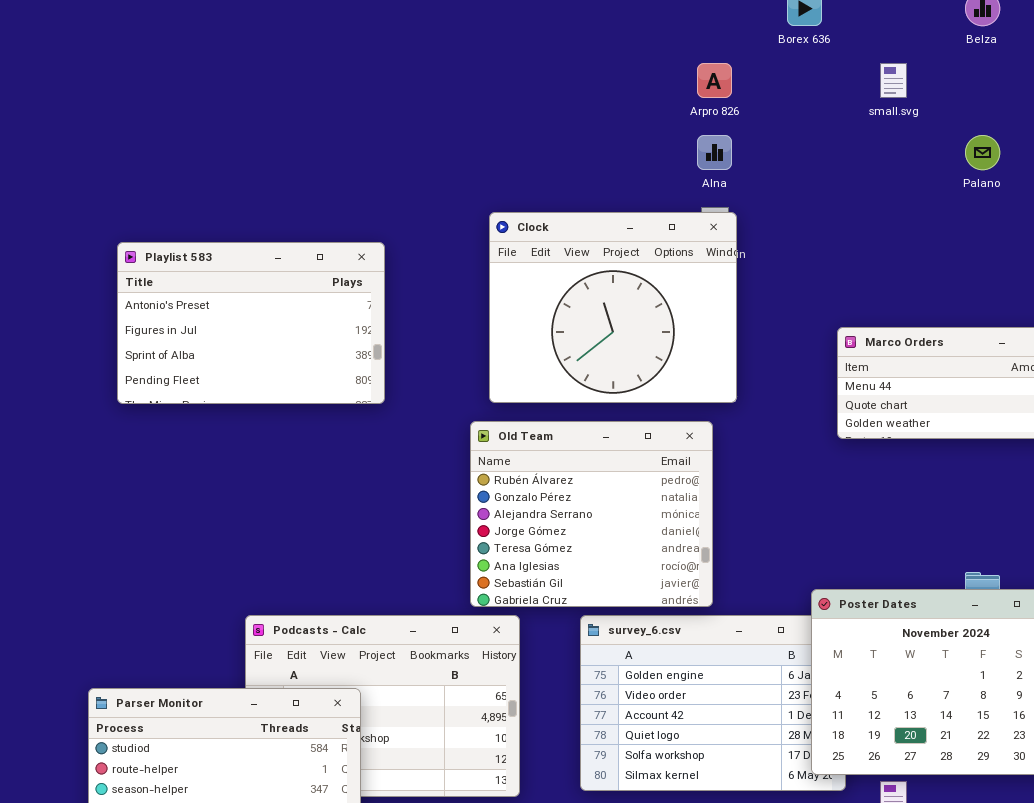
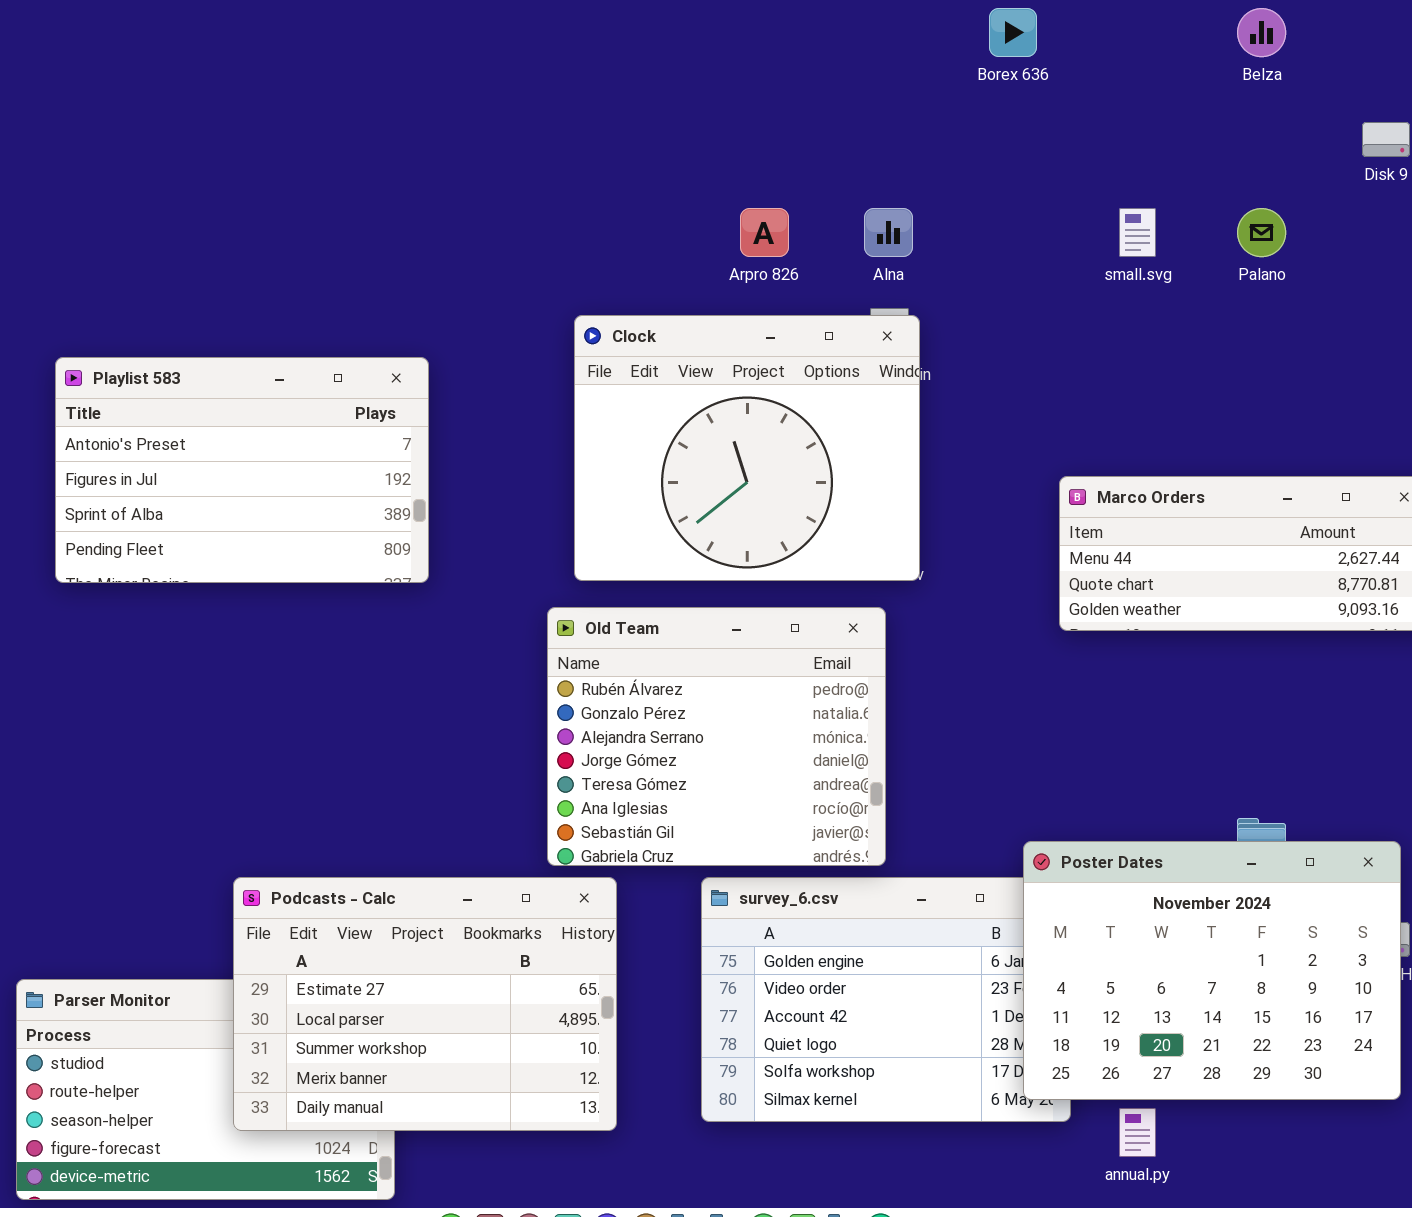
Arpro 826: [697,63,732,98] -> [740,208,789,257], moved
small.svg: [880,63,907,98] -> [1119,208,1156,257], moved
Podcasts - Calc: [245,615,520,797] -> [233,877,617,1131], raised

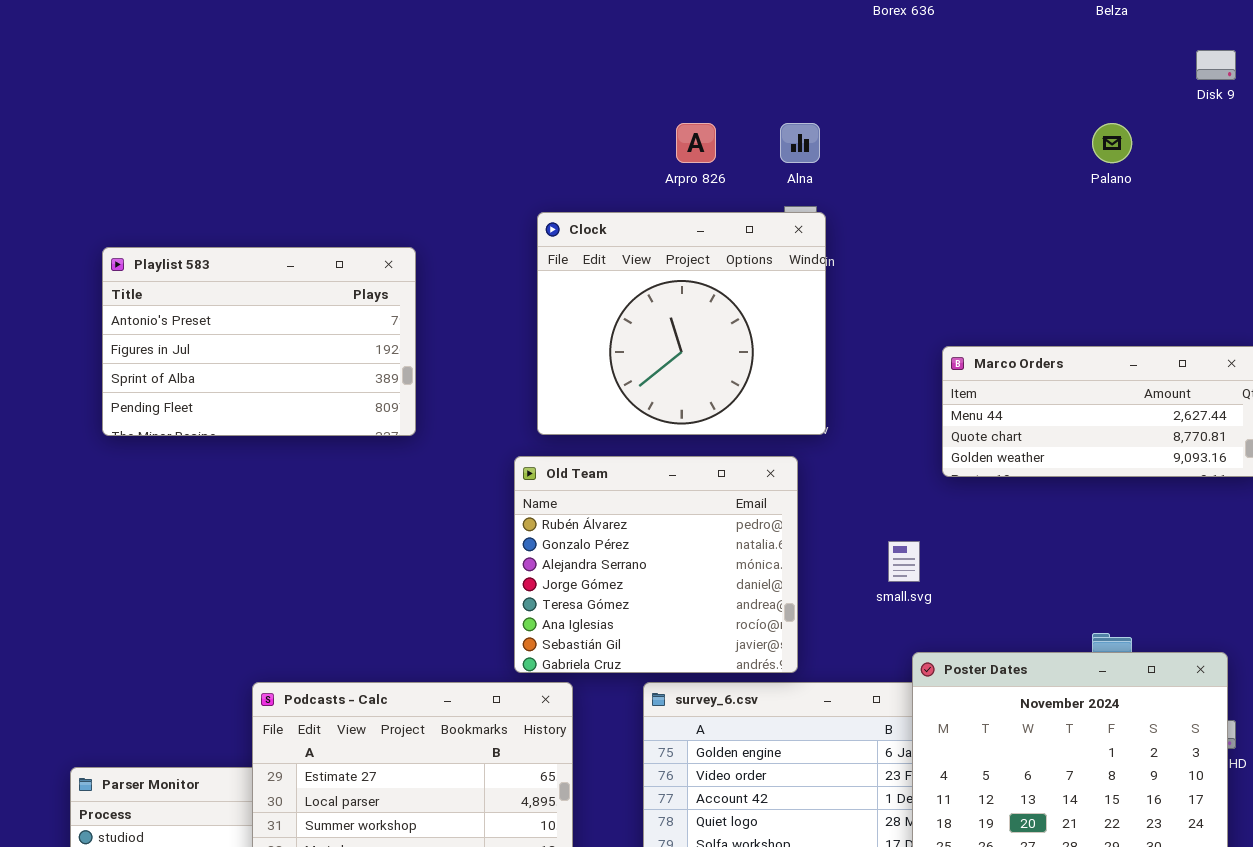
small.svg: [1119,208,1156,257] -> [888,541,920,582], moved

